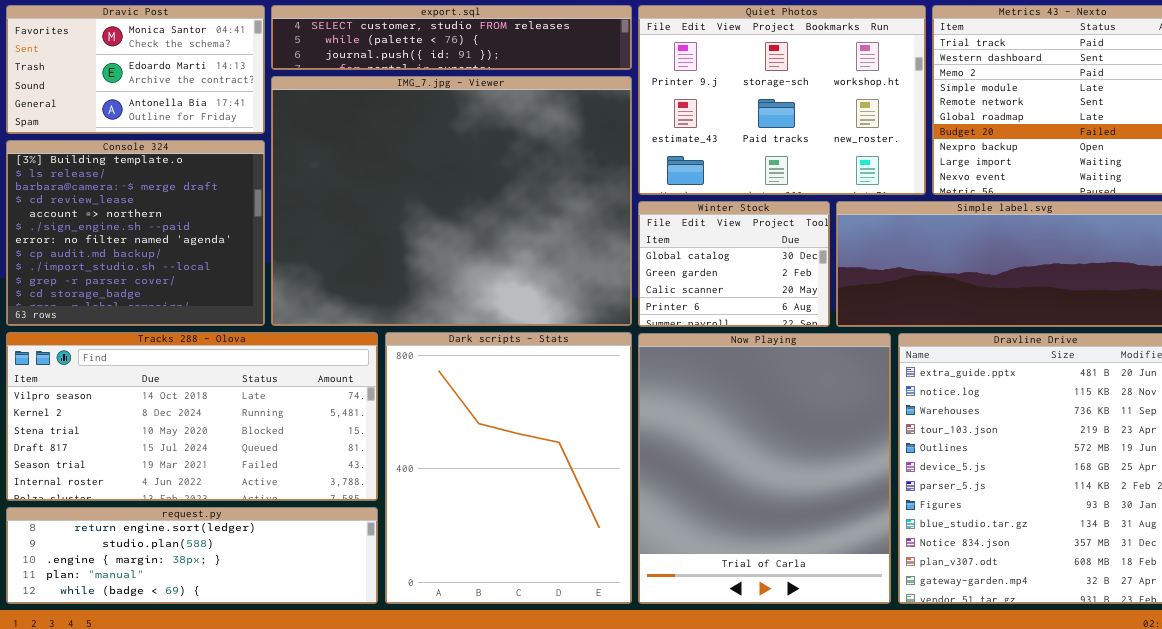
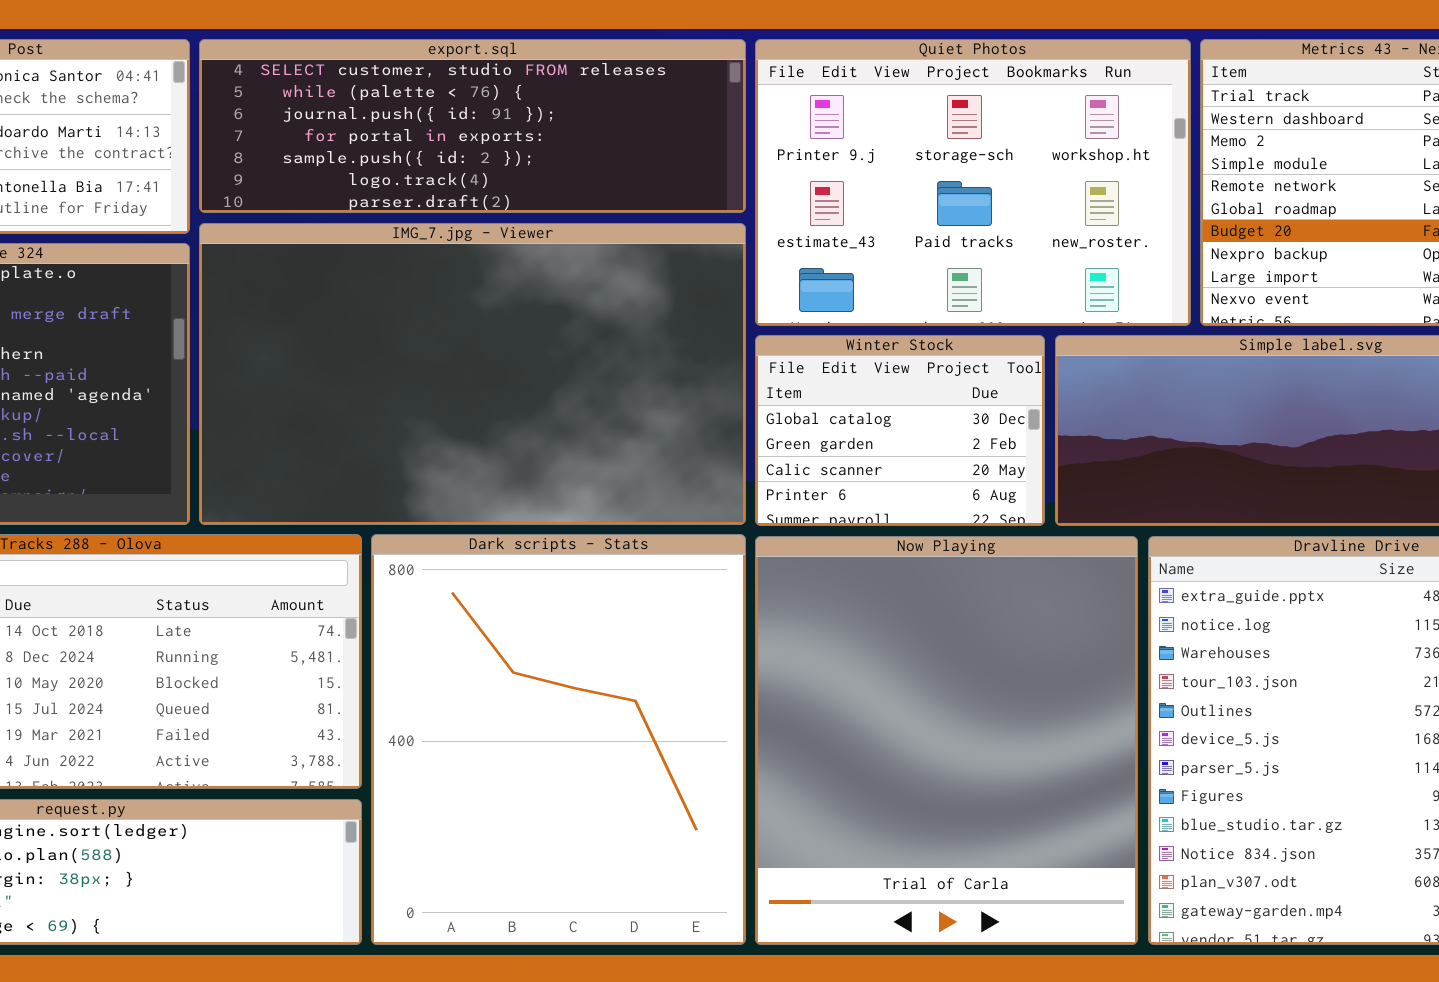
export.sql: [271,5,632,70] -> [199,39,746,213], resized
IMG_7.jpg - Viewer: [271,76,632,326] -> [199,223,746,525], resized

